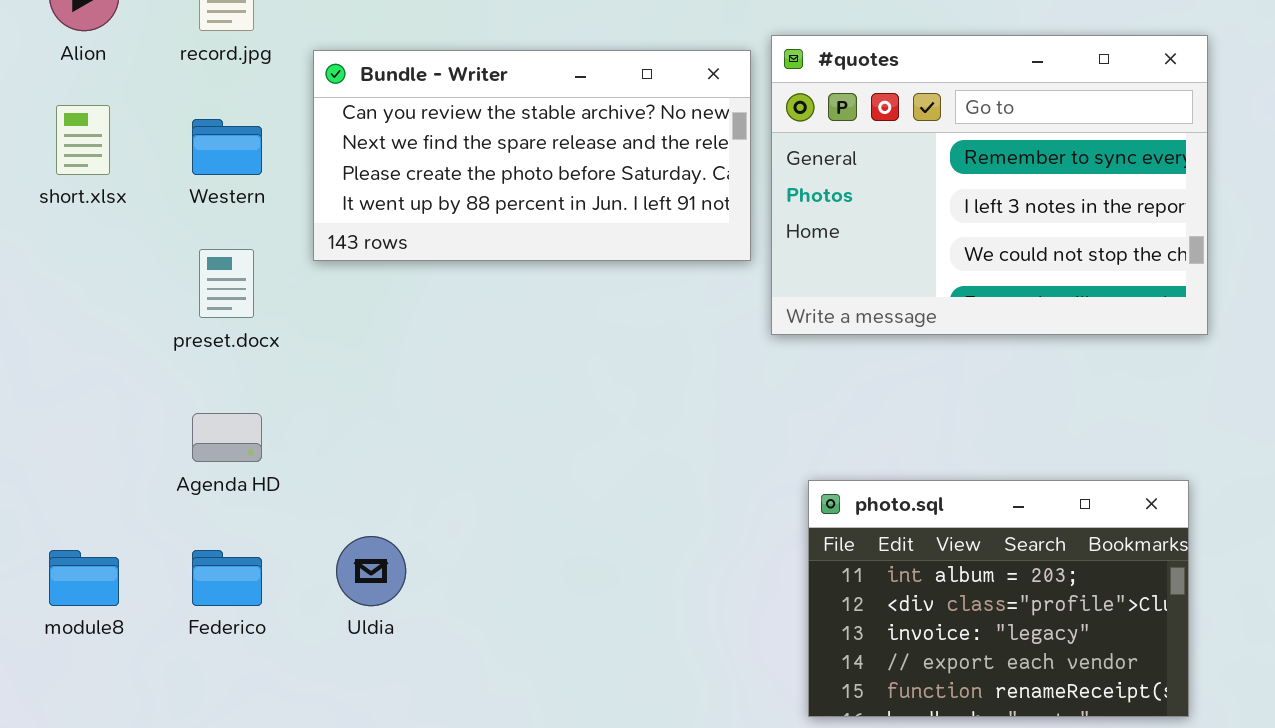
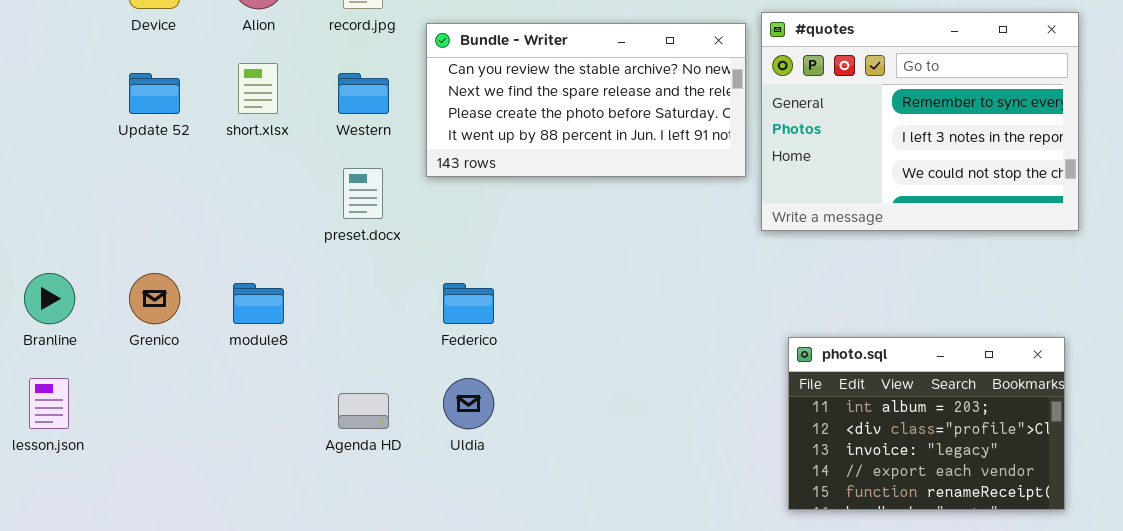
Agenda HD: [192,413,262,462] -> [338,393,389,429], moved
module8: [49,550,119,606] -> [233,283,284,324], moved
Federico: [192,550,262,606] -> [443,283,494,324], moved

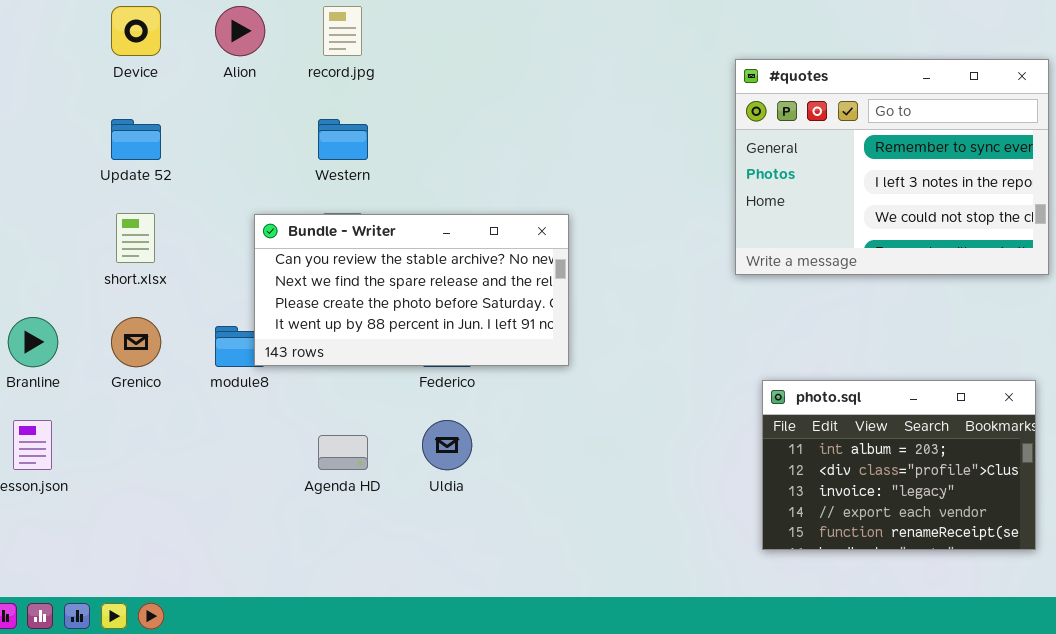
Bundle - Writer: [426,23,746,177] -> [254,214,569,366], moved
short.xlsx: [238,63,278,114] -> [116,213,155,263], moved

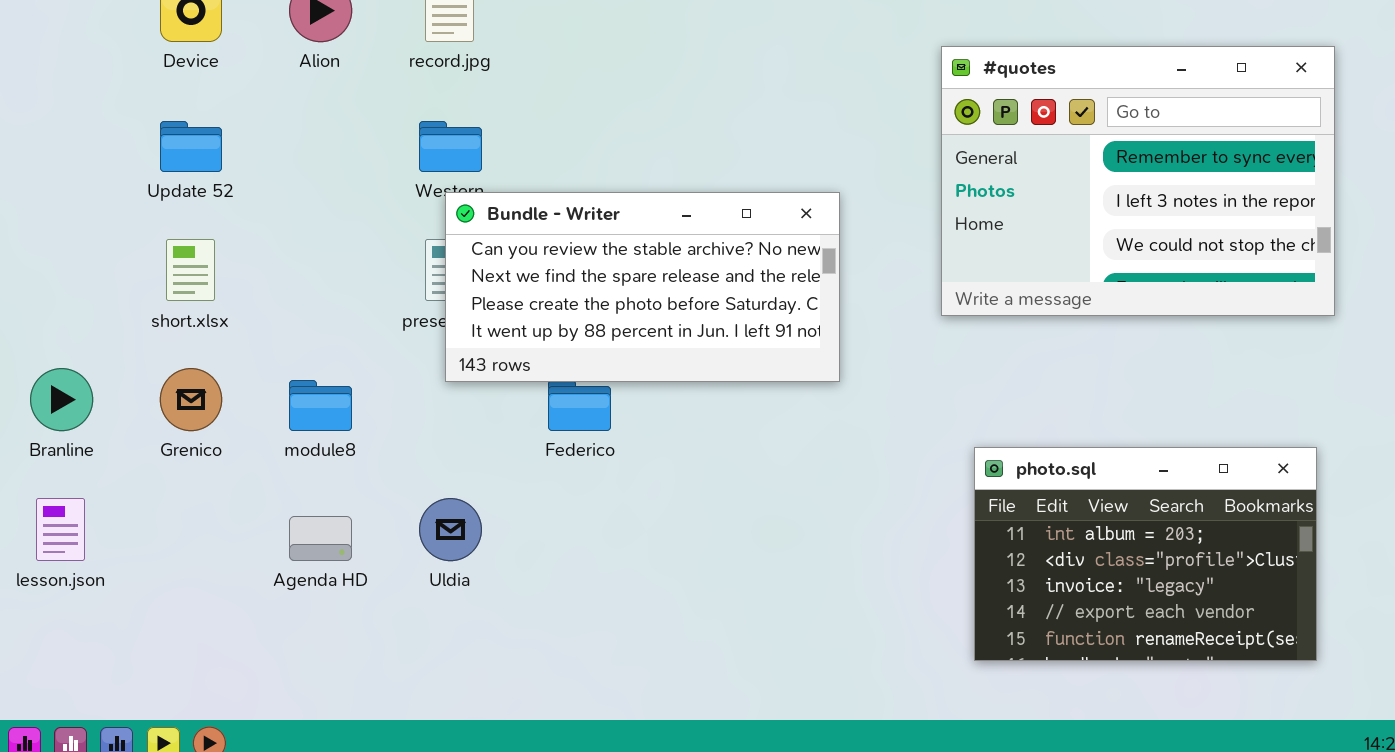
Bundle - Writer: [254,214,569,366] -> [445,192,840,382], moved
Uldia: [422,420,472,470] -> [419,498,482,561], moved
Agenda HD: [318,435,368,470] -> [289,516,352,561], moved

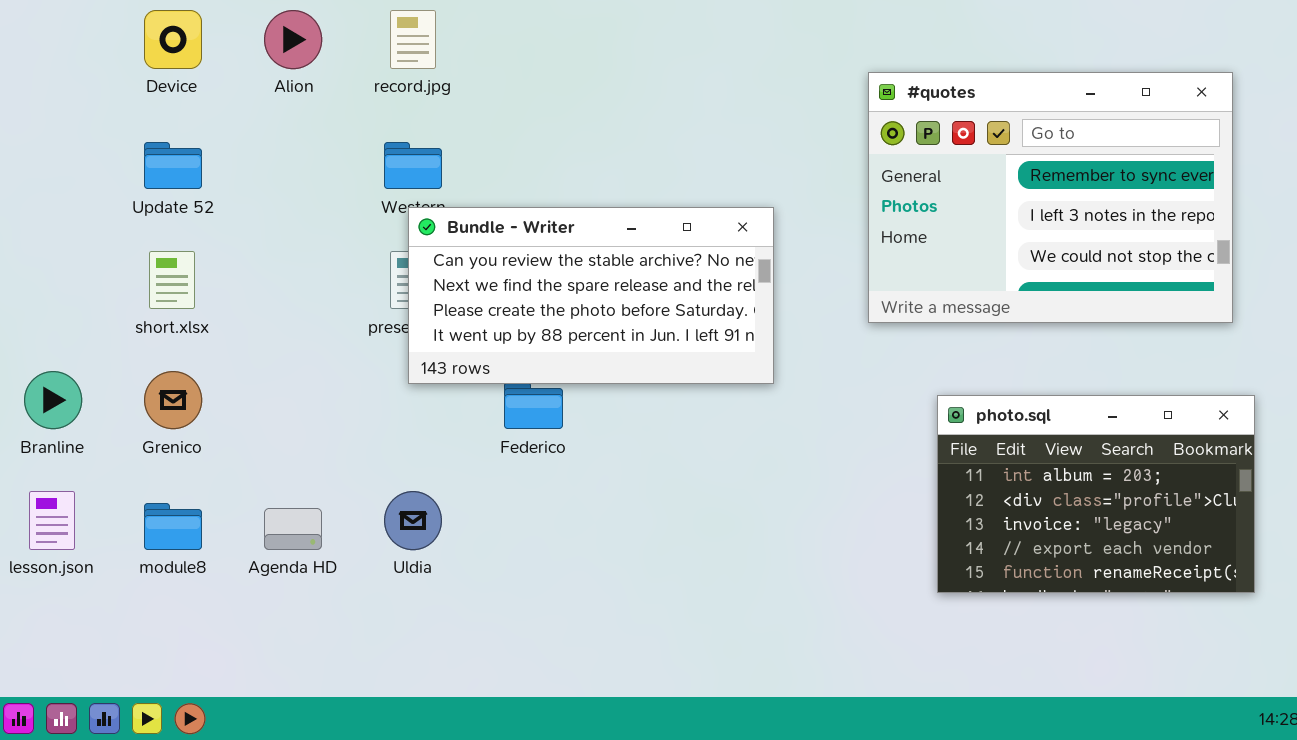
module8: [289,380,352,431] -> [144,503,202,550], moved
photo.sql: [974,447,1317,661] -> [937,395,1255,593], moved

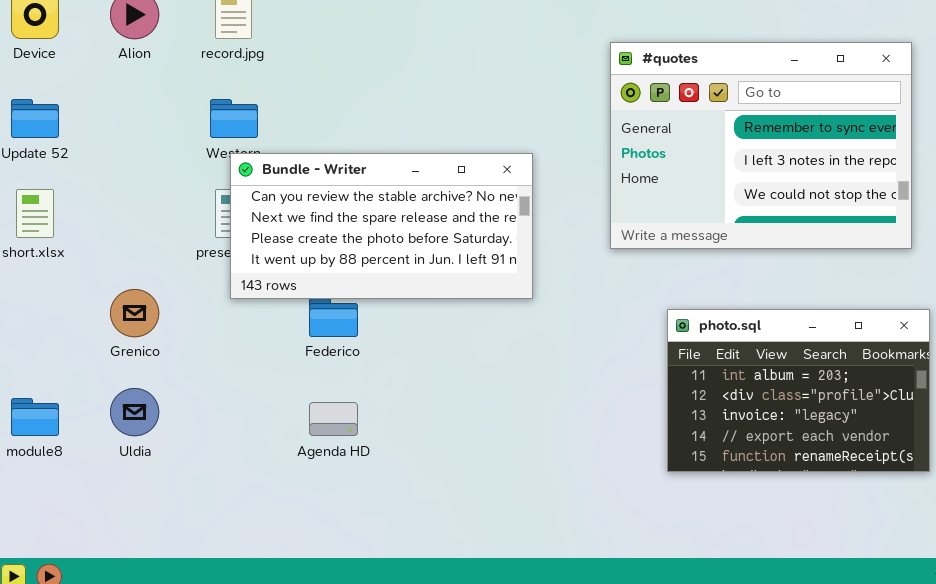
Grenico: [144,371,202,429] -> [110,289,159,337], moved
Uldia: [384,491,442,550] -> [110,388,159,436], moved
Agenda HD: [264,508,322,550] -> [309,402,358,436], moved

